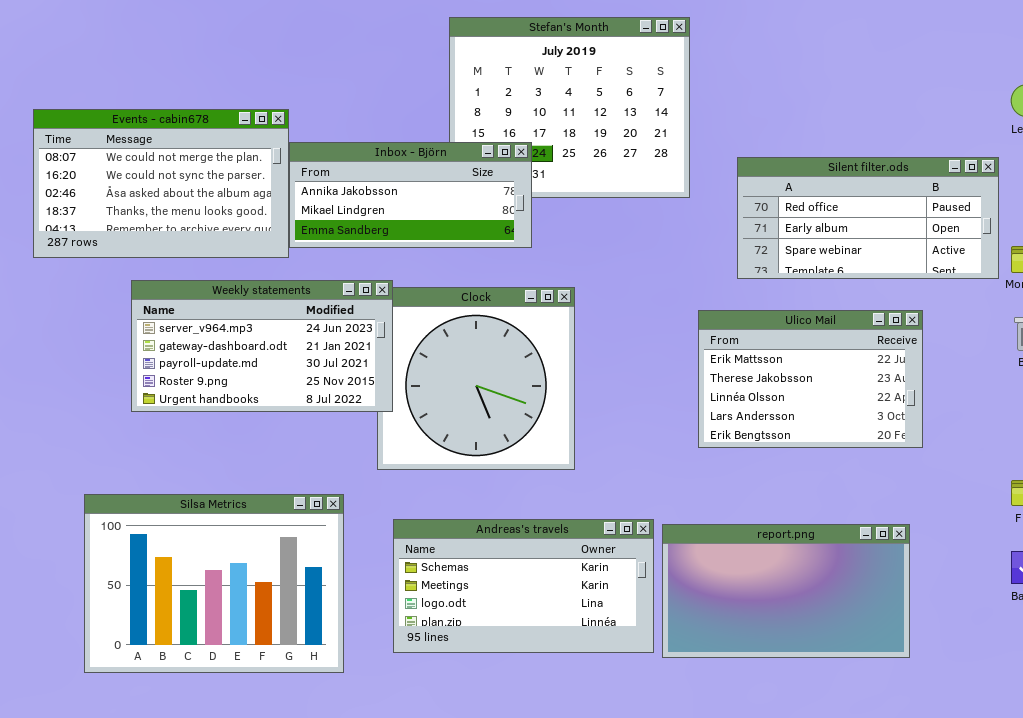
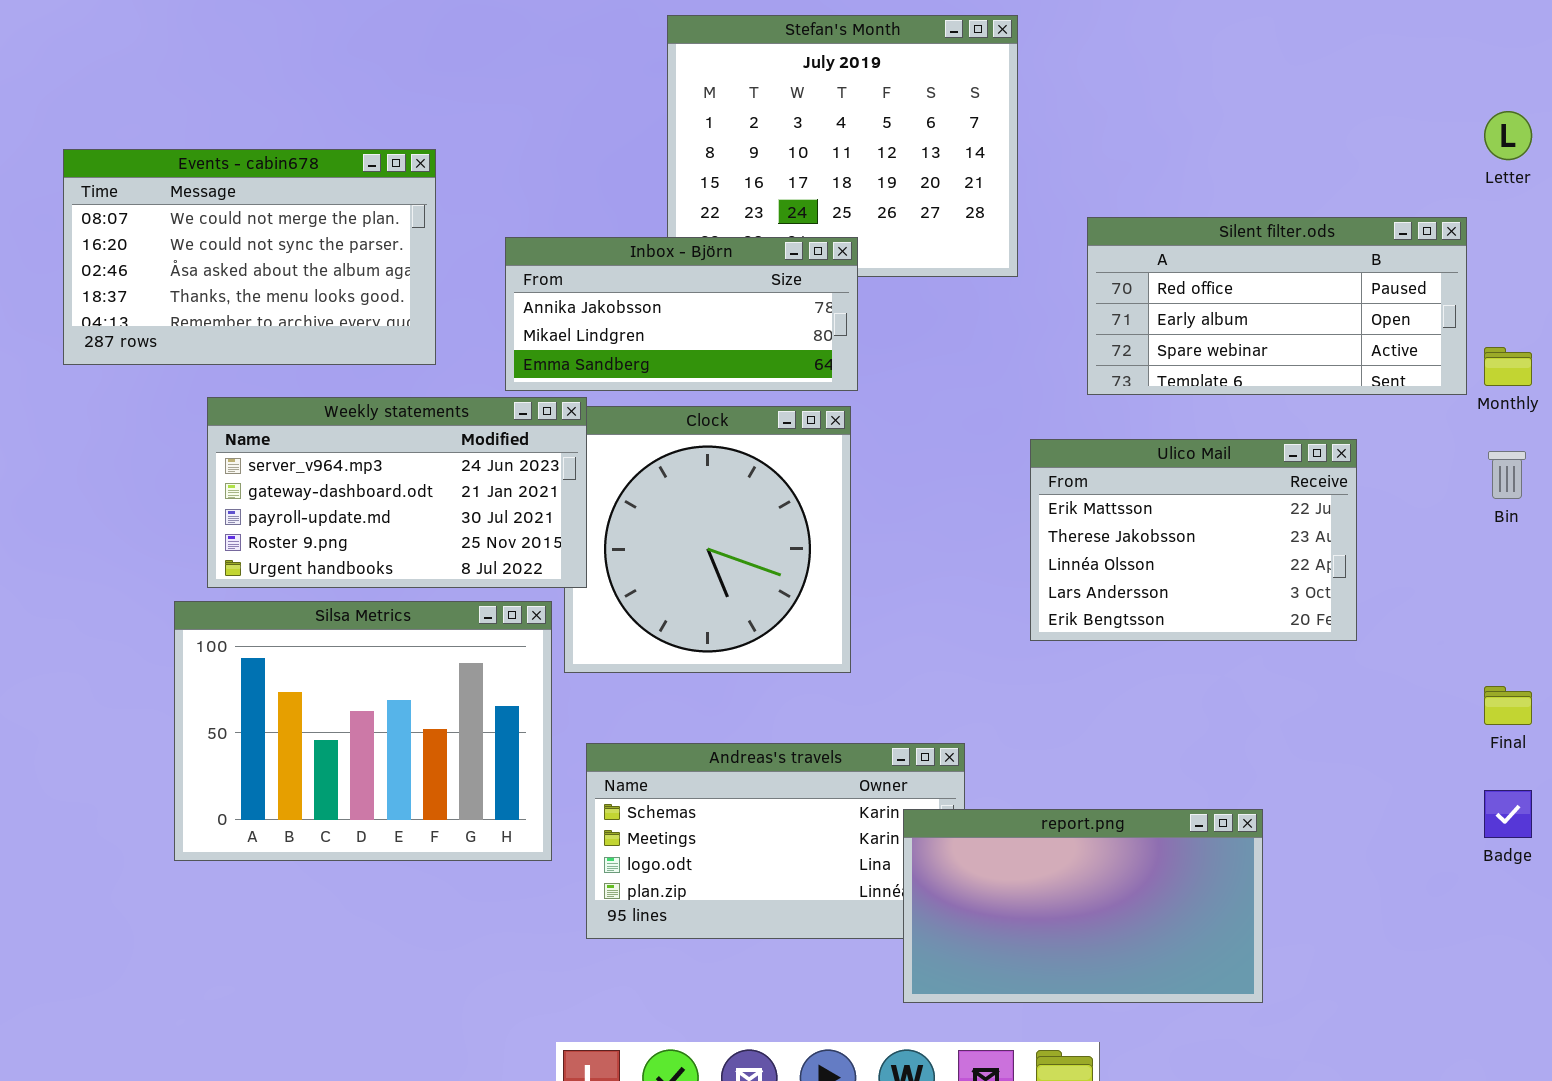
Inbox - Björn: [289,142,532,248] -> [505,237,858,391], moved
Silsa Metrics: [84,494,344,673] -> [174,601,552,861], moved
report.png: [662,524,910,658] -> [903,809,1263,1003], moved

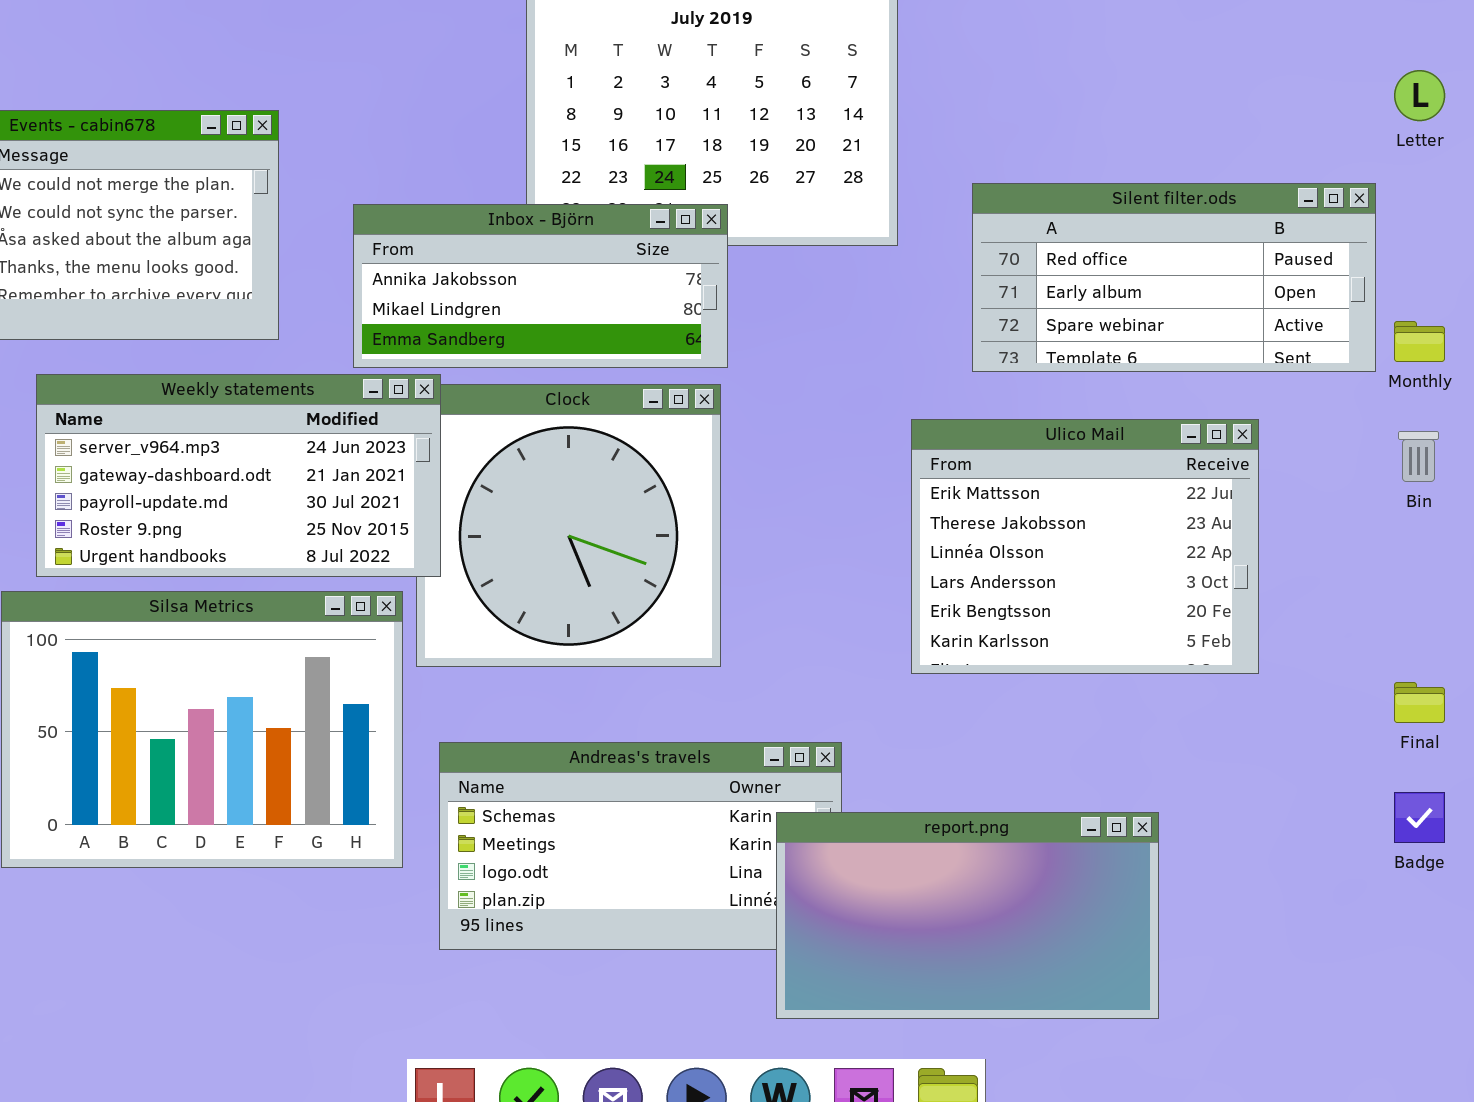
Ulico Mail: [1030,439,1357,641] -> [911,419,1259,674], resized

